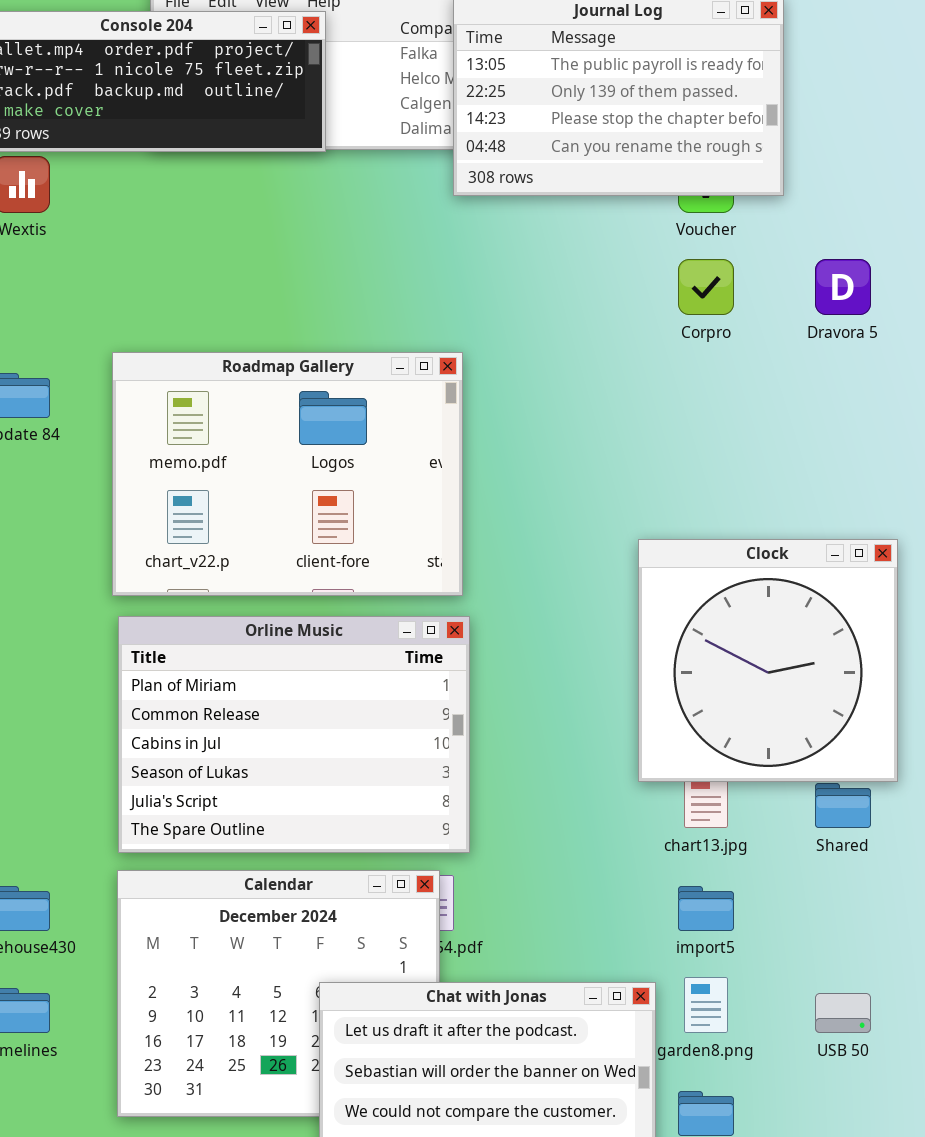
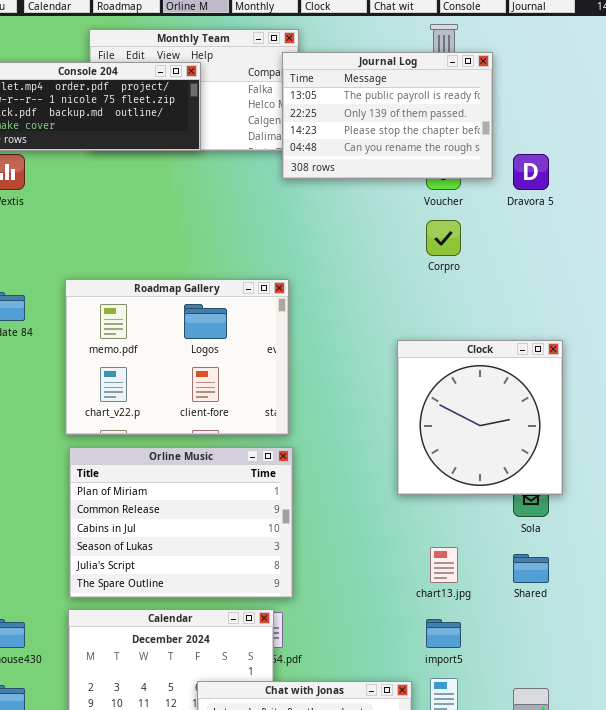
Dravora 5: [815,259,871,315] -> [513,154,549,190], moved
Clock: [638,539,898,782] -> [397,340,563,495], moved

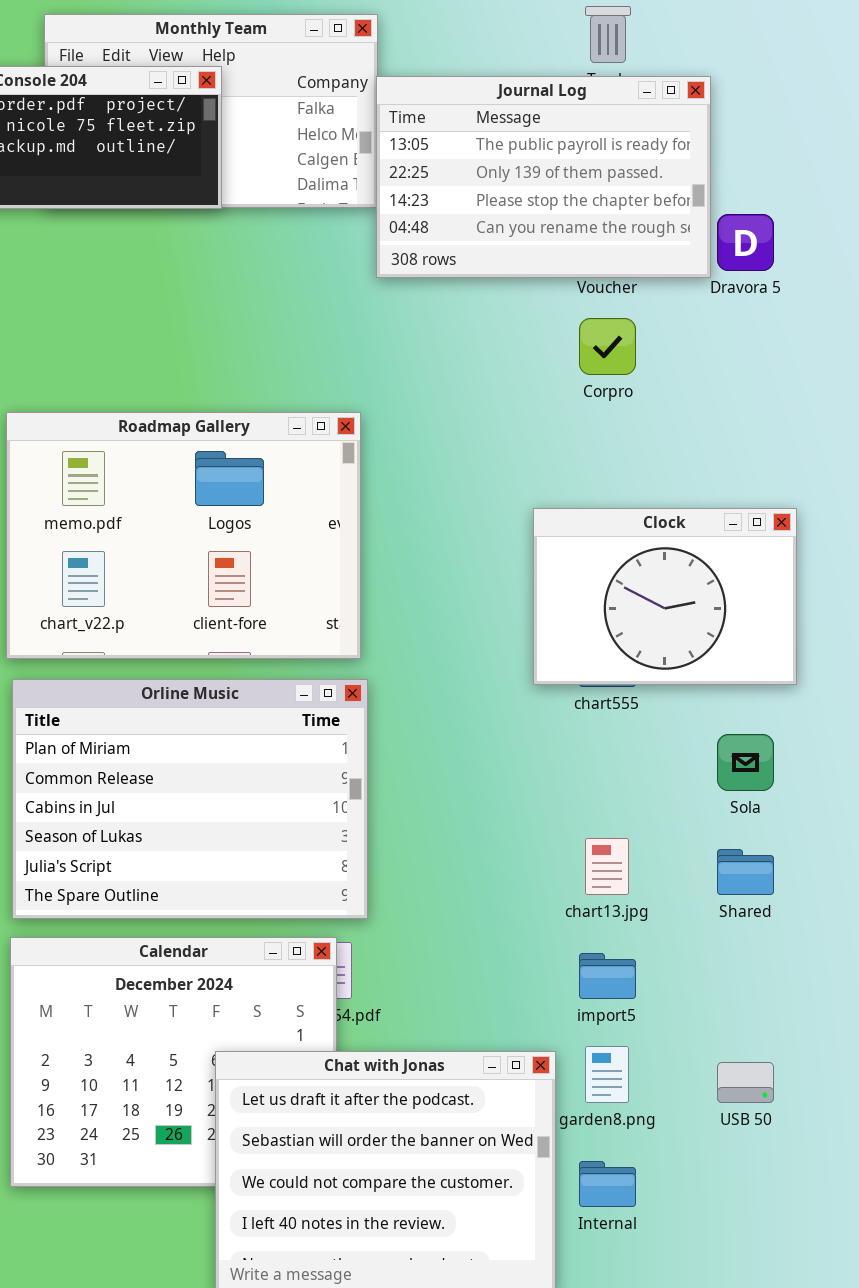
Journal Log: [282,52,493,179] -> [376,76,711,278], moved
Clock: [397,340,563,495] -> [533,508,797,685], resized

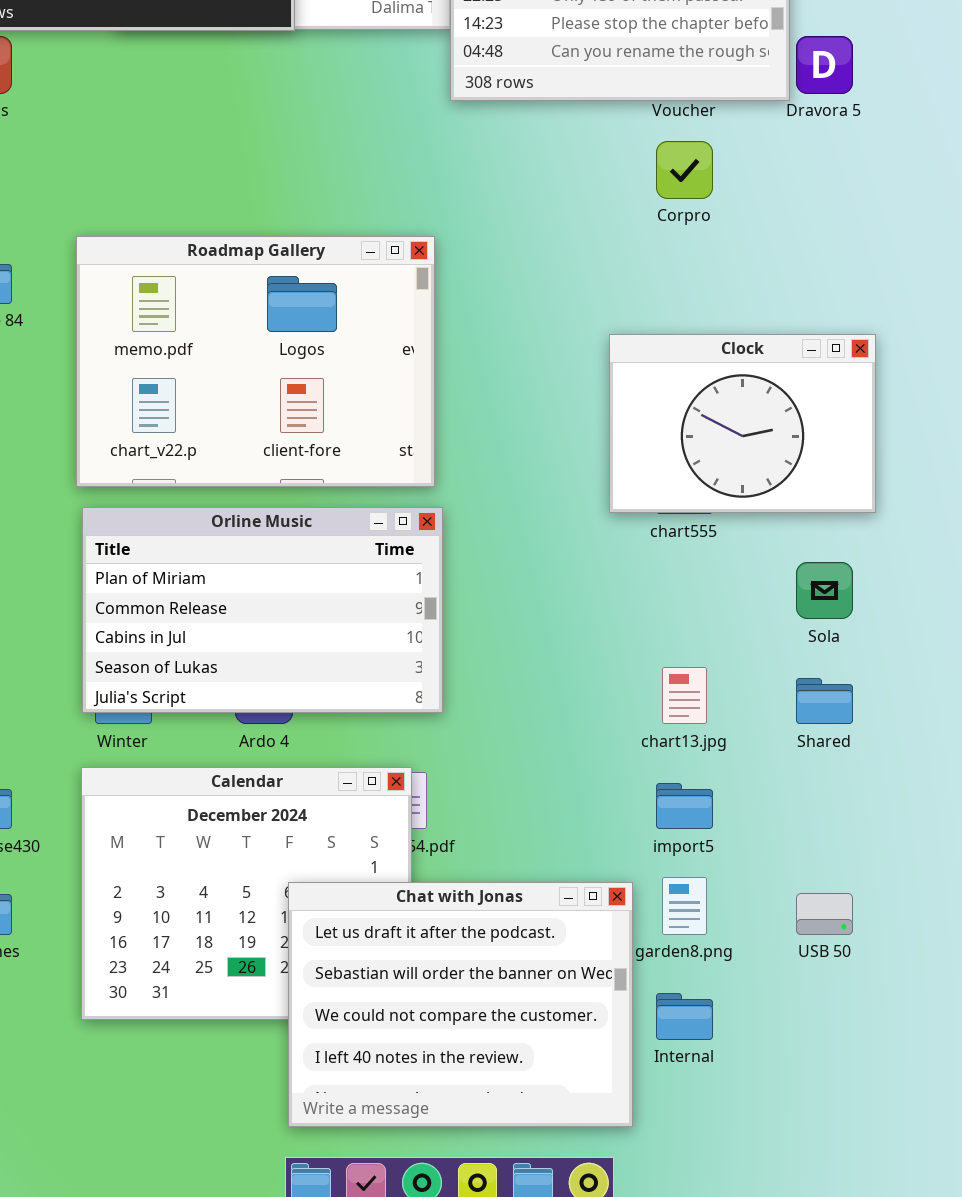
Orline Music: [12,679,368,919] -> [82,507,443,713], resized

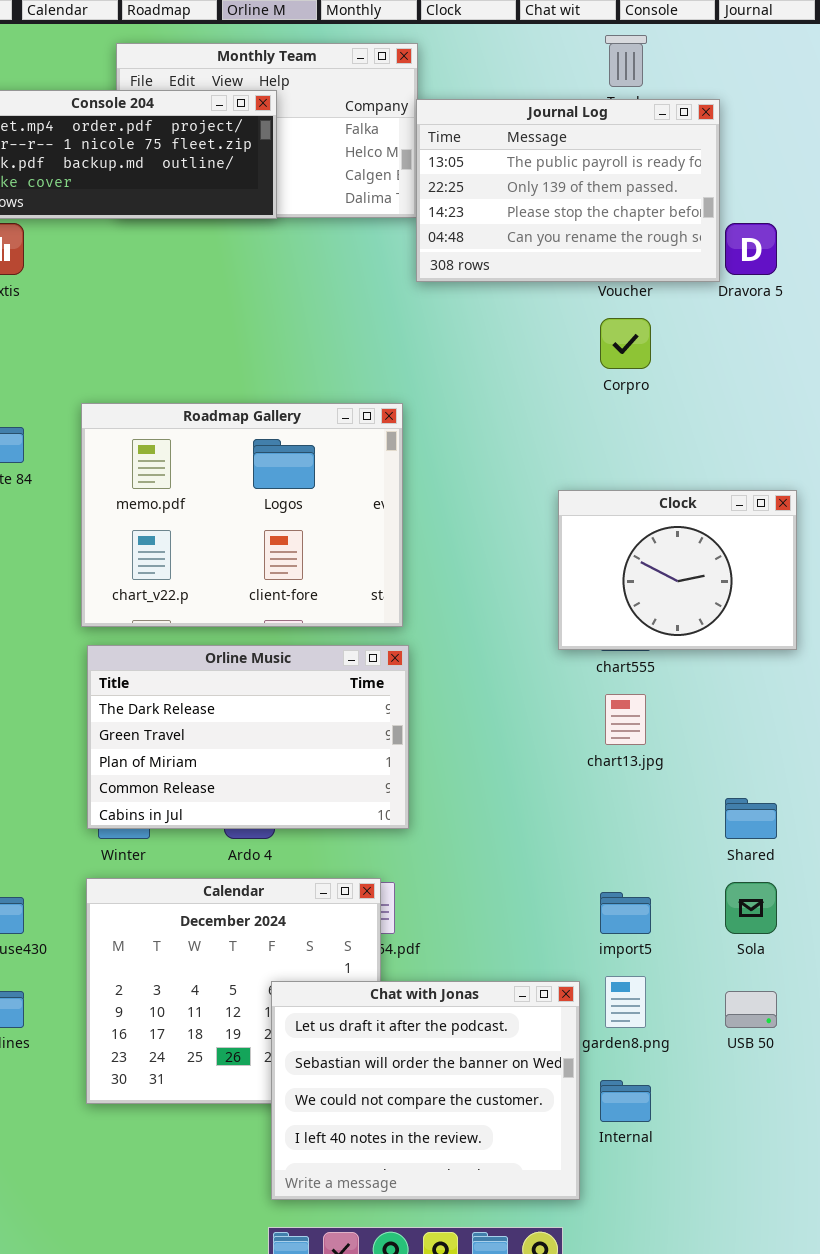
Orline Music: [82,507,443,713] -> [87,645,409,829], scrolled up 2 rows
Sola: [796,562,853,619] -> [725,882,777,934], moved
chart13.jpg: [662,667,707,724] -> [605,694,646,745], moved

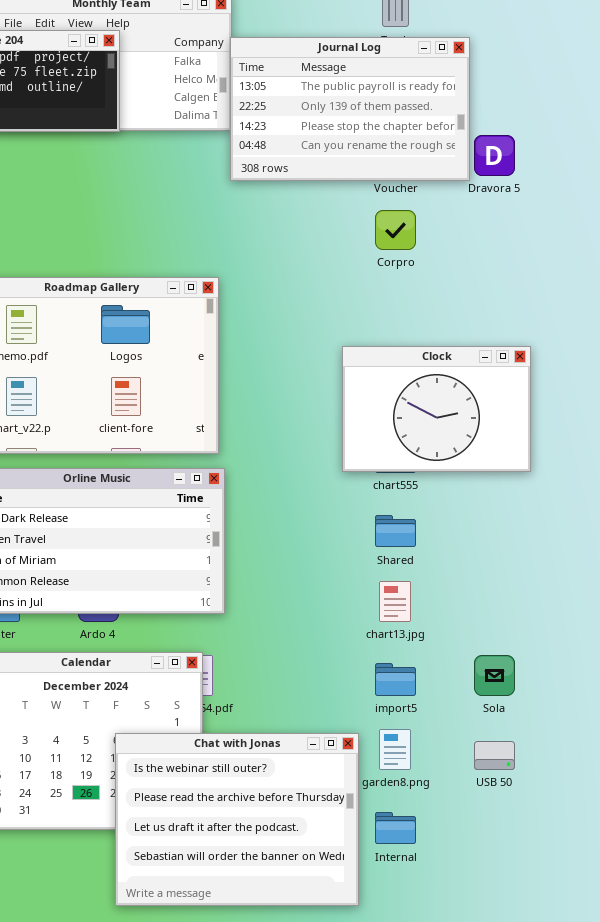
chart13.jpg: [605,694,646,745] -> [379,581,411,622], moved
Shared: [725,798,777,839] -> [375,515,416,547], moved
Chat with Jonas: [271,981,580,1200] -> [115,733,359,906], scrolled up 2 rows

